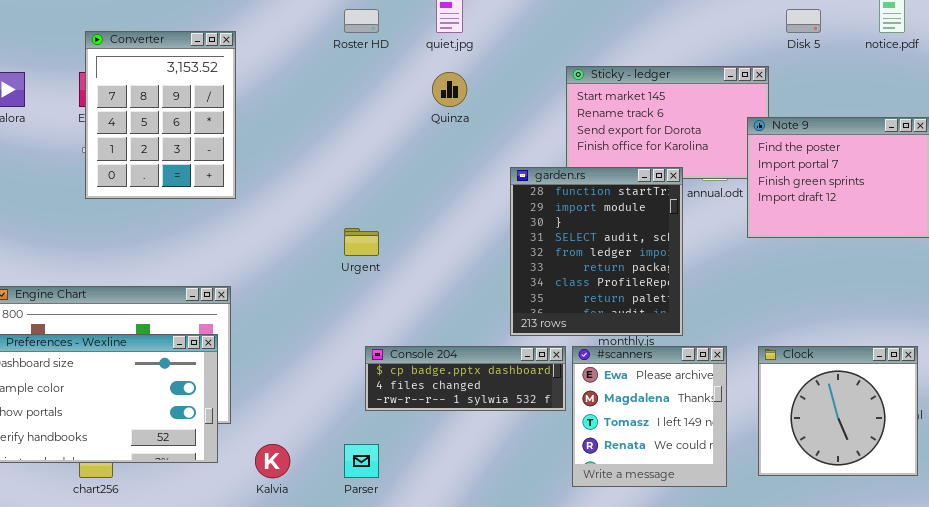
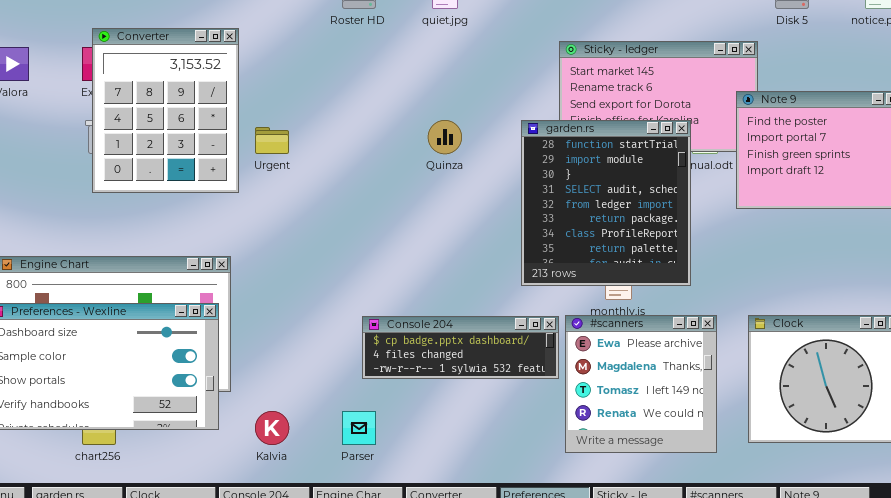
Converter: [85,31,236,199] -> [92,28,239,193], moved
Quinza: [432,72,467,107] -> [428,120,462,154], moved
garden.rs: [510,167,683,336] -> [521,120,691,286], moved
Urgent: [344,228,379,256] -> [255,127,289,154], moved

